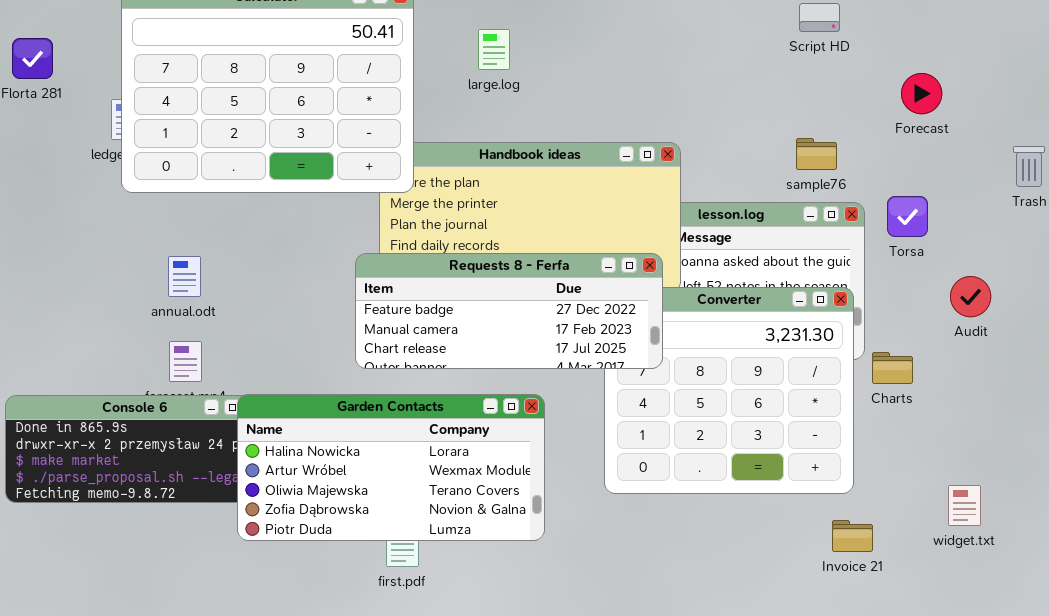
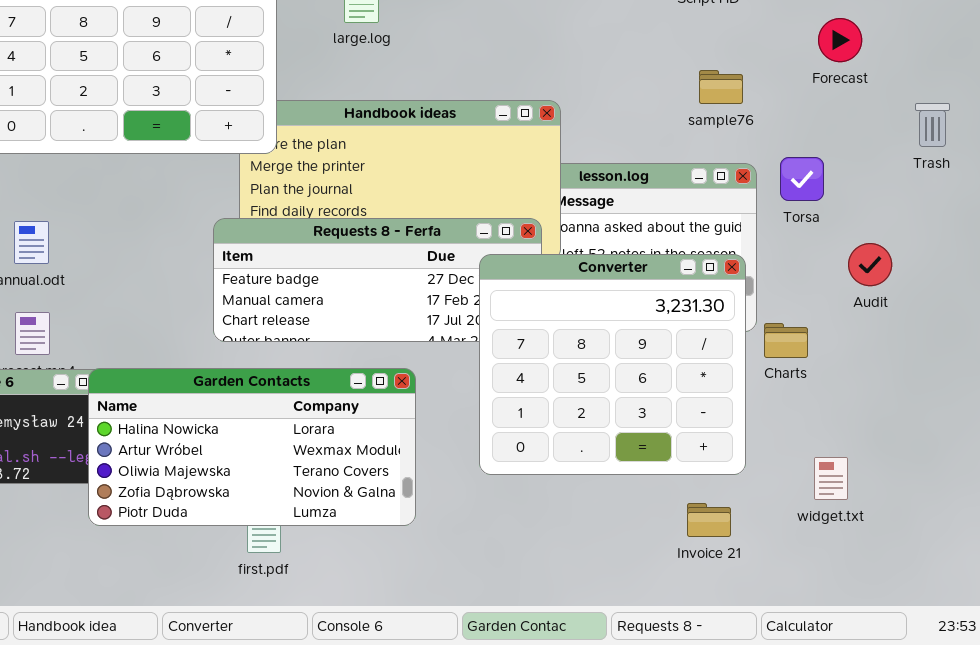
Forecast: [901,73,942,114] -> [818,18,862,62], moved
sample76: [796,138,837,170] -> [699,70,743,104], moved
Converter: [604,287,854,494] -> [479,254,746,475], raised
widget.txt: [948,485,981,526] -> [814,457,848,500], moved
Invoice 21: [832,520,873,552] -> [687,503,731,537], moved

